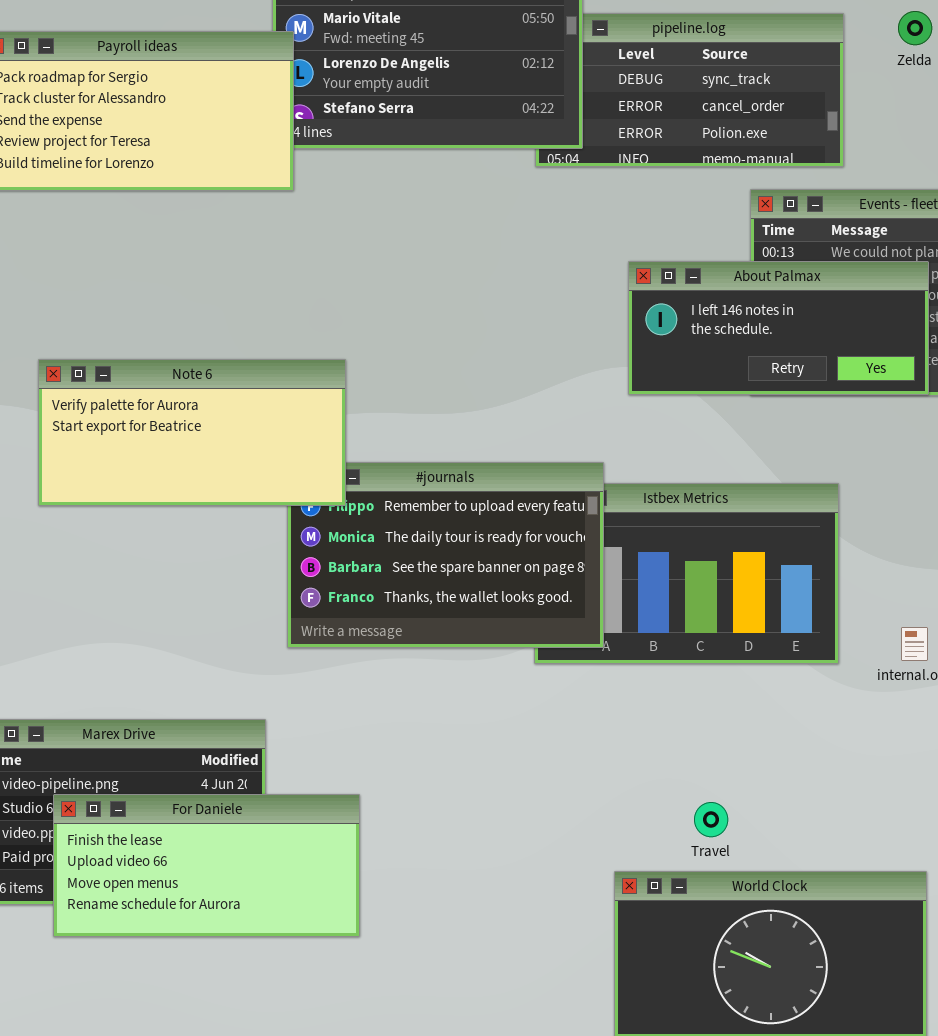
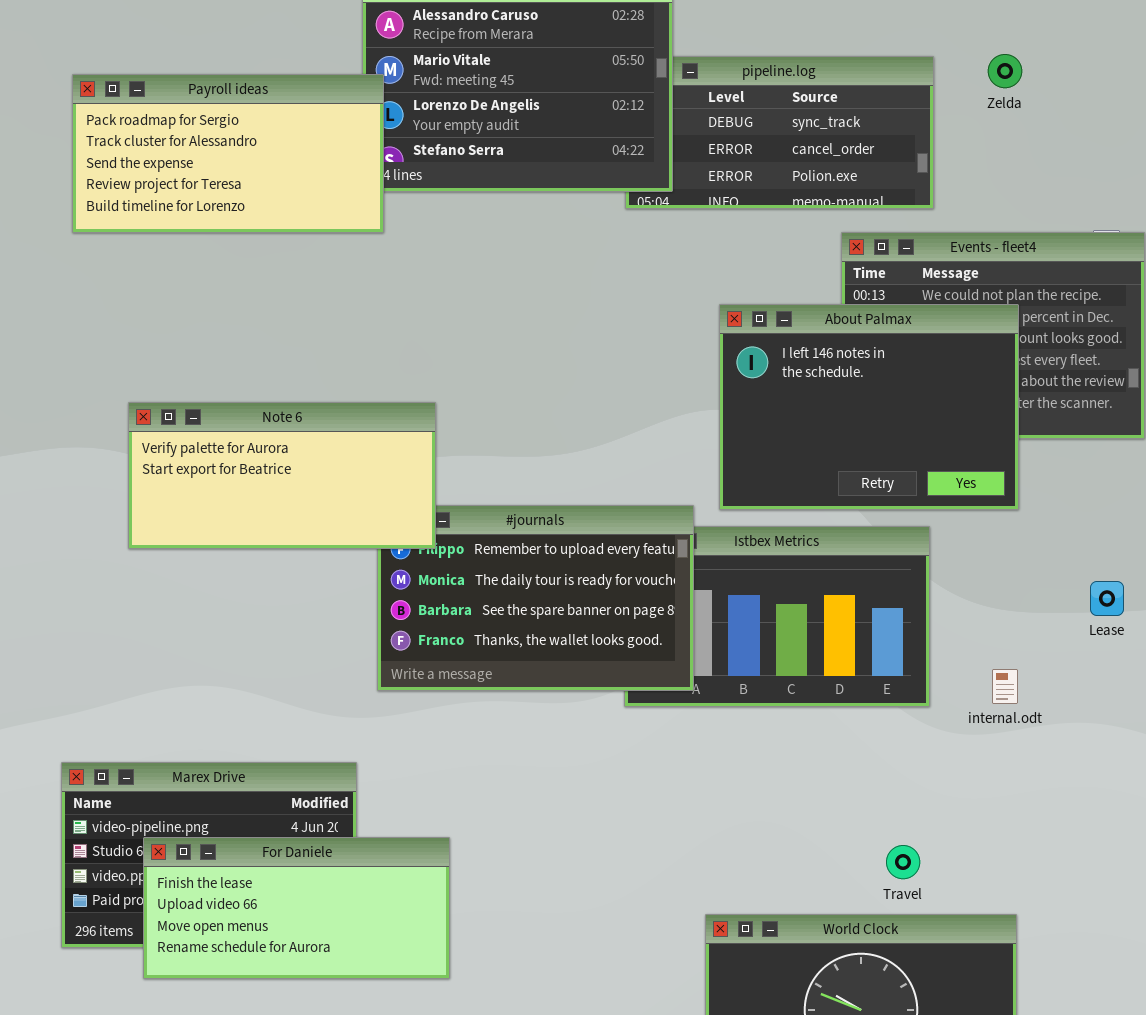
About Palmax: [628,261,929,395] -> [719,304,1019,510], resized
Travel: [694,802,728,837] -> [886,845,920,879], moved

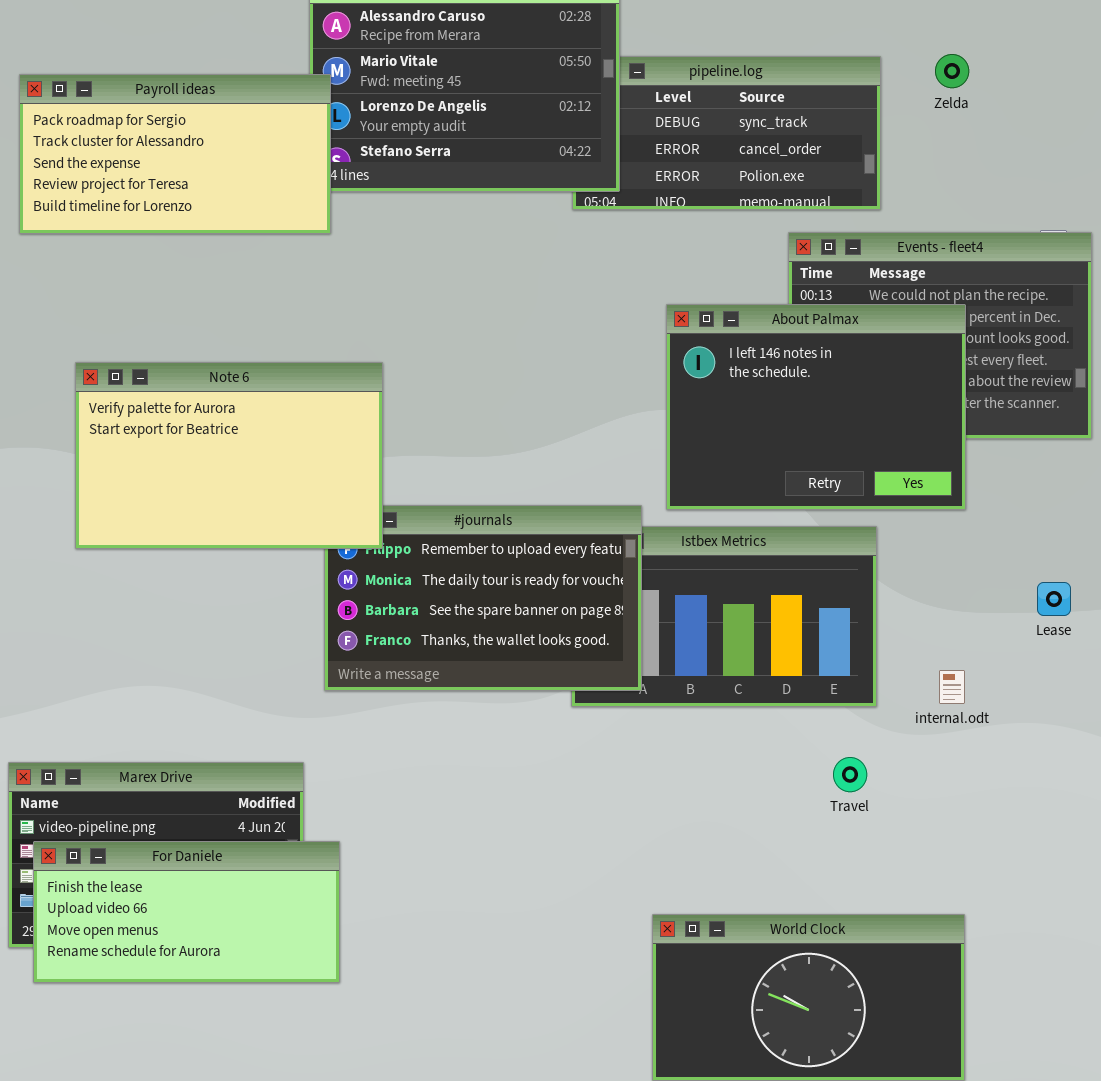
Note 6: [128,402,436,549] -> [75,362,383,549], resized
For Daniele: [143,837,450,979] -> [33,841,340,983], moved
Travel: [886,845,920,879] -> [833,757,867,792], moved

